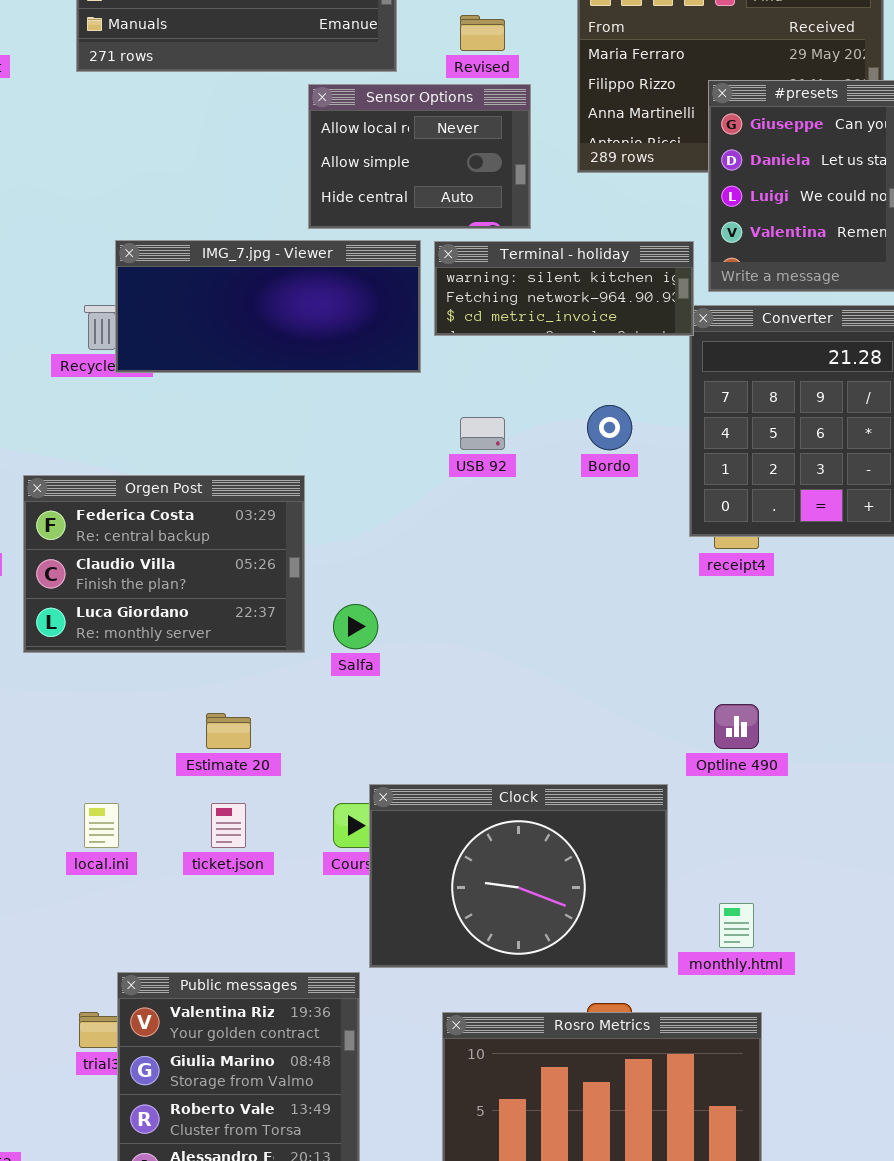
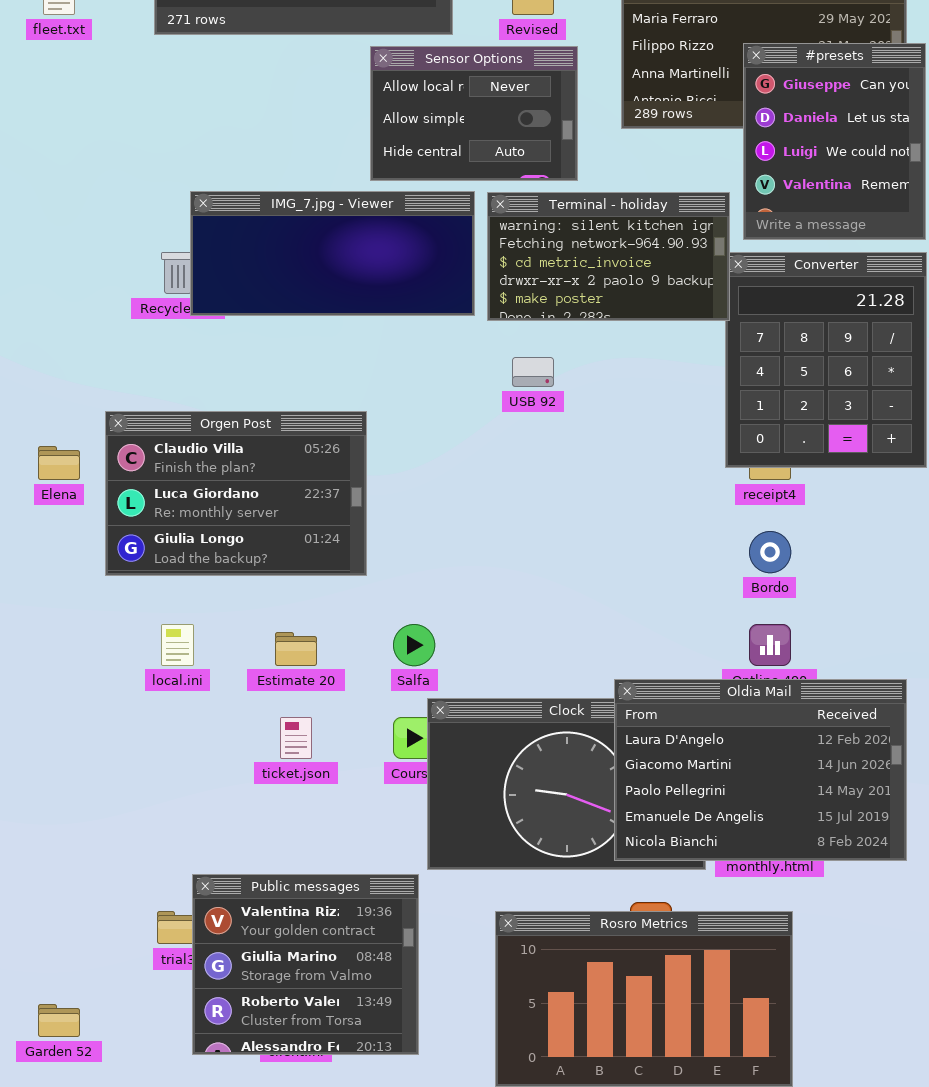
Terminal - holiday: [434,241,694,336] -> [487,192,730,321], resized
Bordo: [587,405,632,450] -> [749,531,791,573], moved
Orgen Post: [23,475,305,653] -> [105,411,367,576], scrolled down 1 row
Salfa: [333,604,378,649] -> [393,624,435,666], moved
Oldia Mail: none -> [614,679,907,861], opened
local.ini: [84,803,119,848] -> [161,624,194,666], moved

